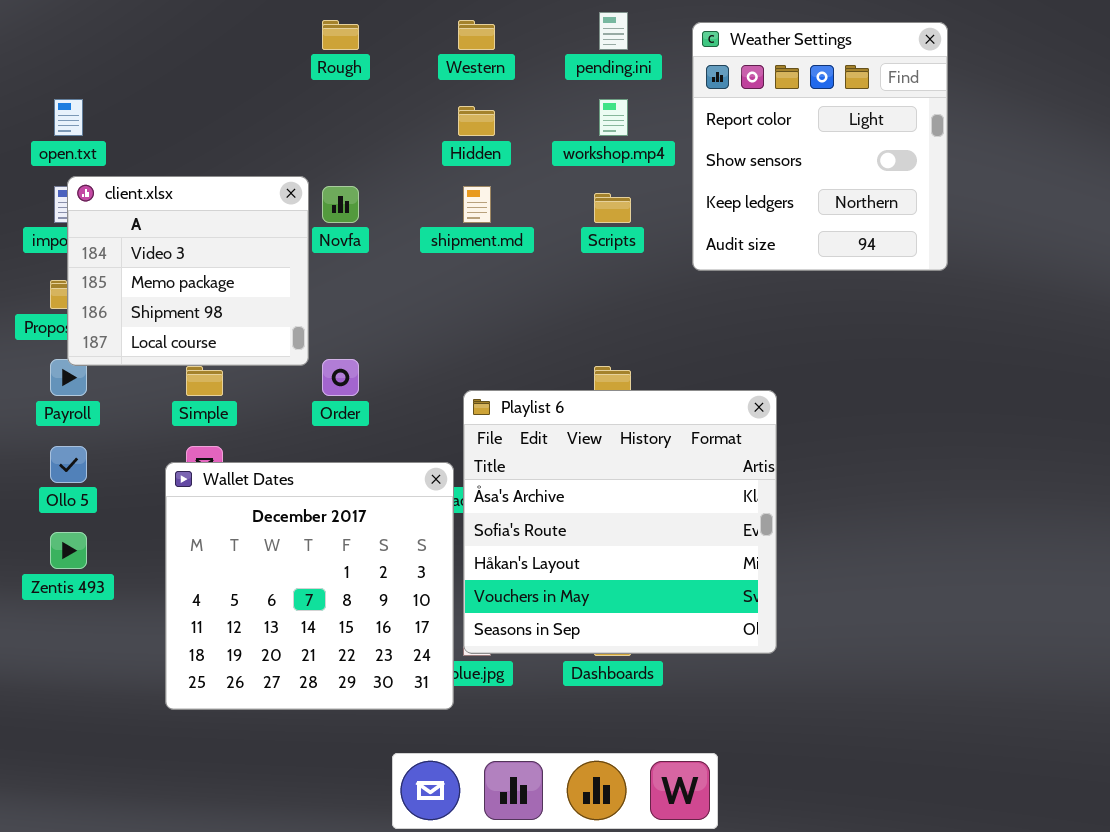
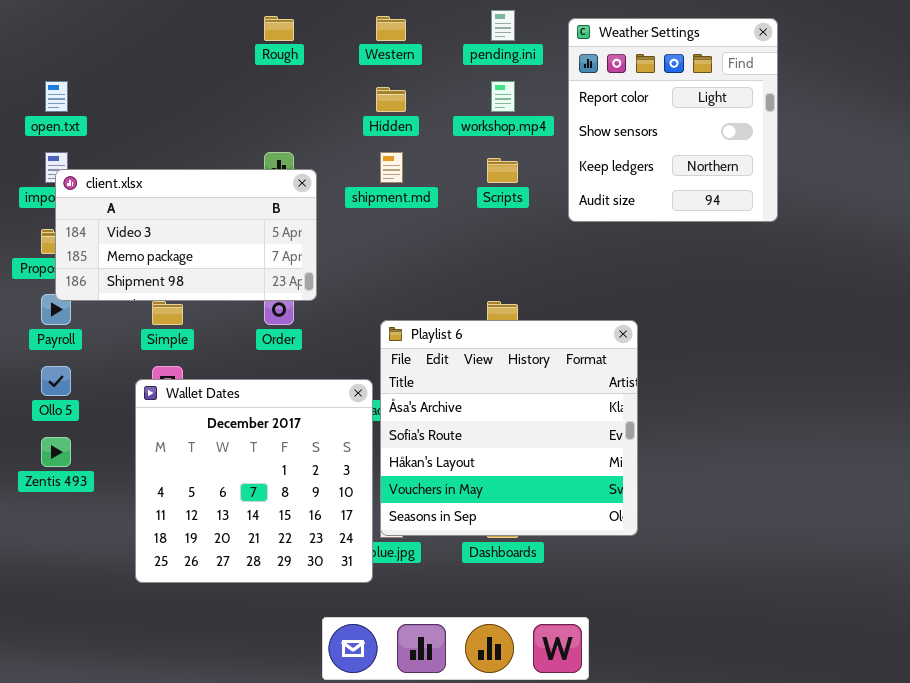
client.xlsx: [67,176,309,366] -> [55,169,317,301], resized

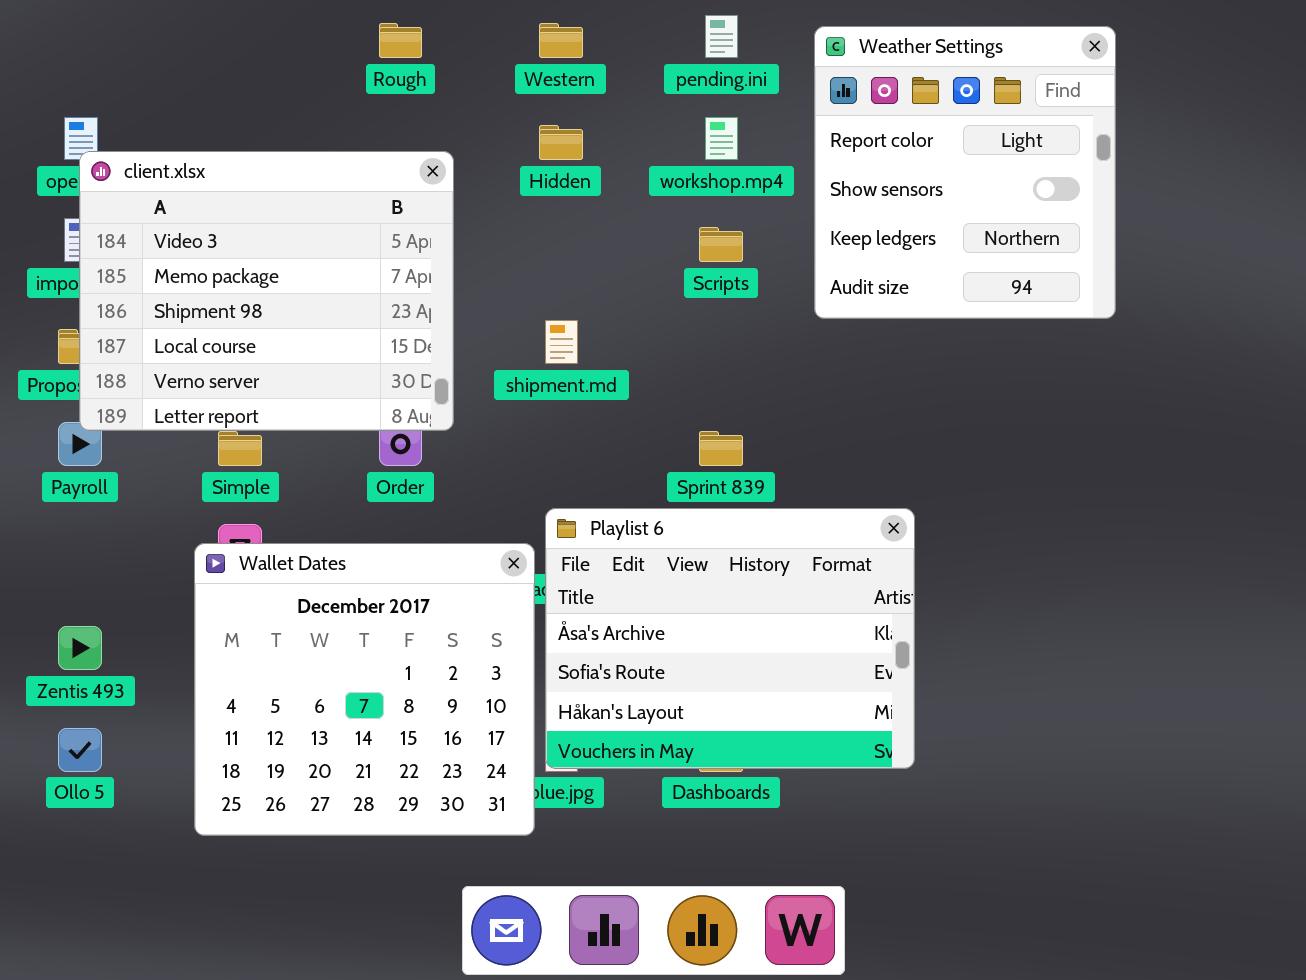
shipment.md: [380,152,403,183] -> [545,320,578,364], moved
client.xlsx: [55,169,317,301] -> [79,151,454,431], resized
Playlist 6: [380,320,638,536] -> [545,508,915,769], resized
Ollo 5: [41,366,71,396] -> [58,728,102,772], moved

